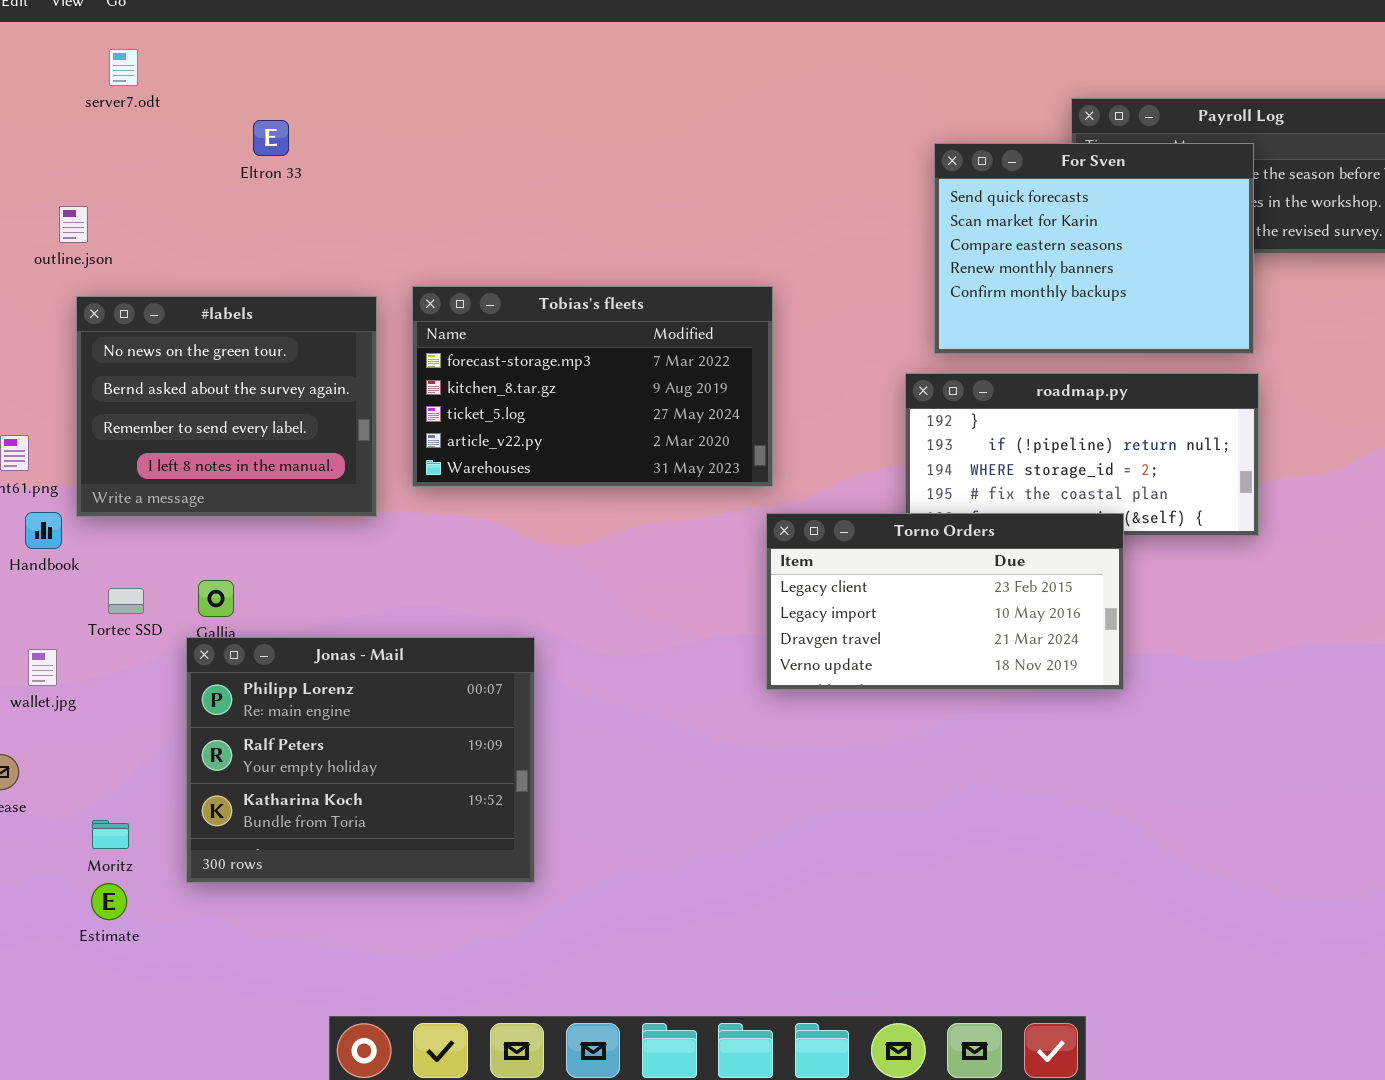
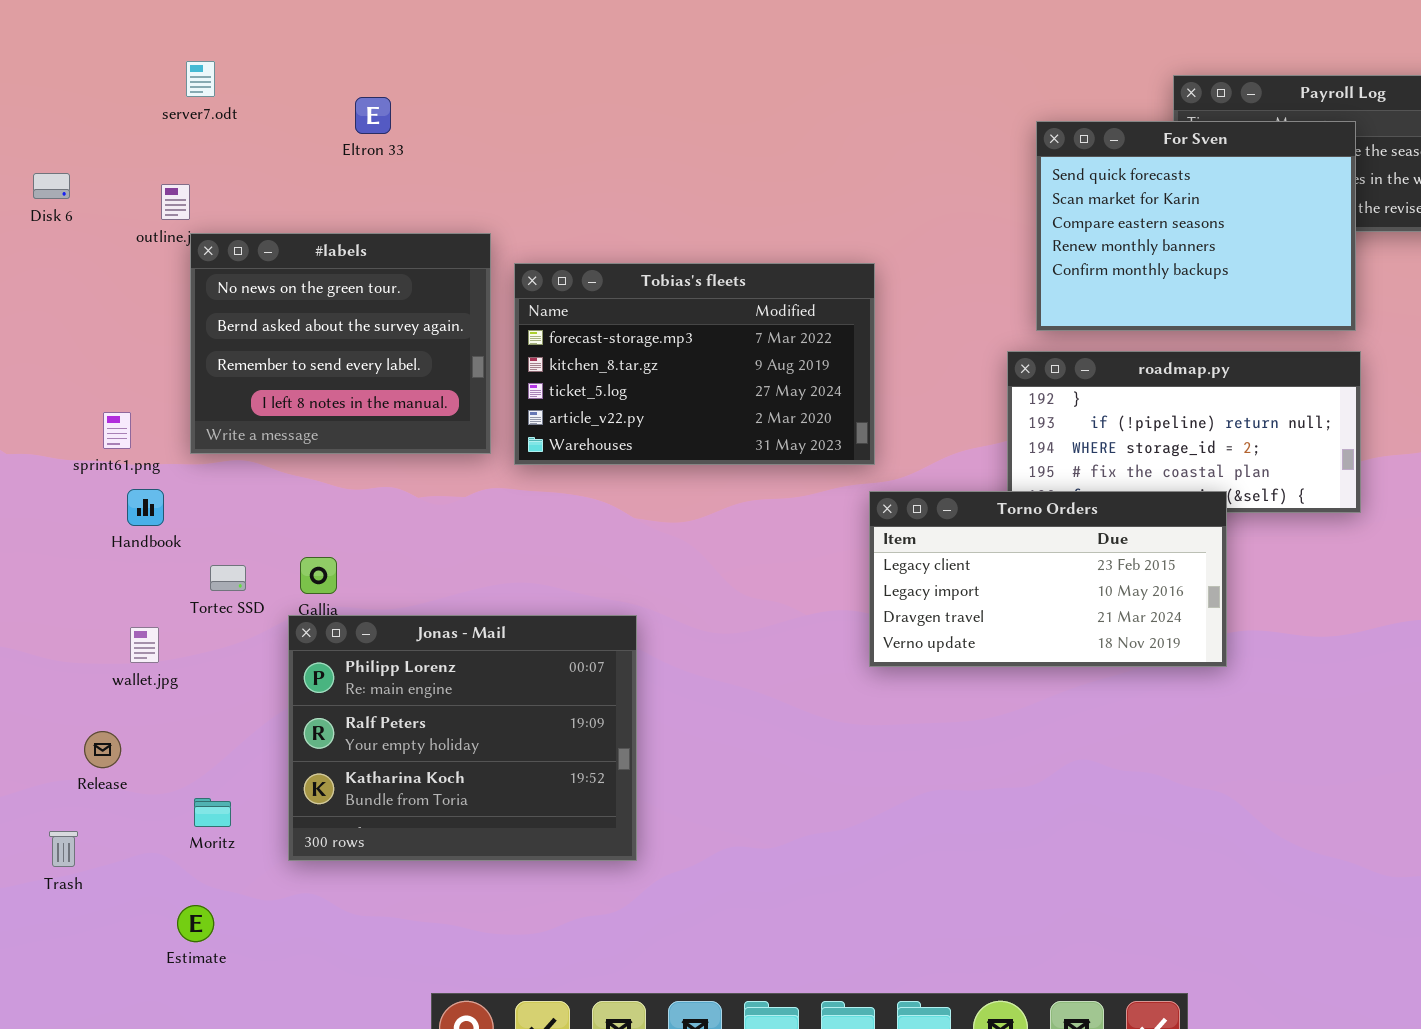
server7.odt: [109,49,138,86] -> [186,61,215,97], moved
#labels: [76,296,377,517] -> [190,233,491,454], moved
Estimate: [91,883,127,920] -> [177,905,214,942], moved

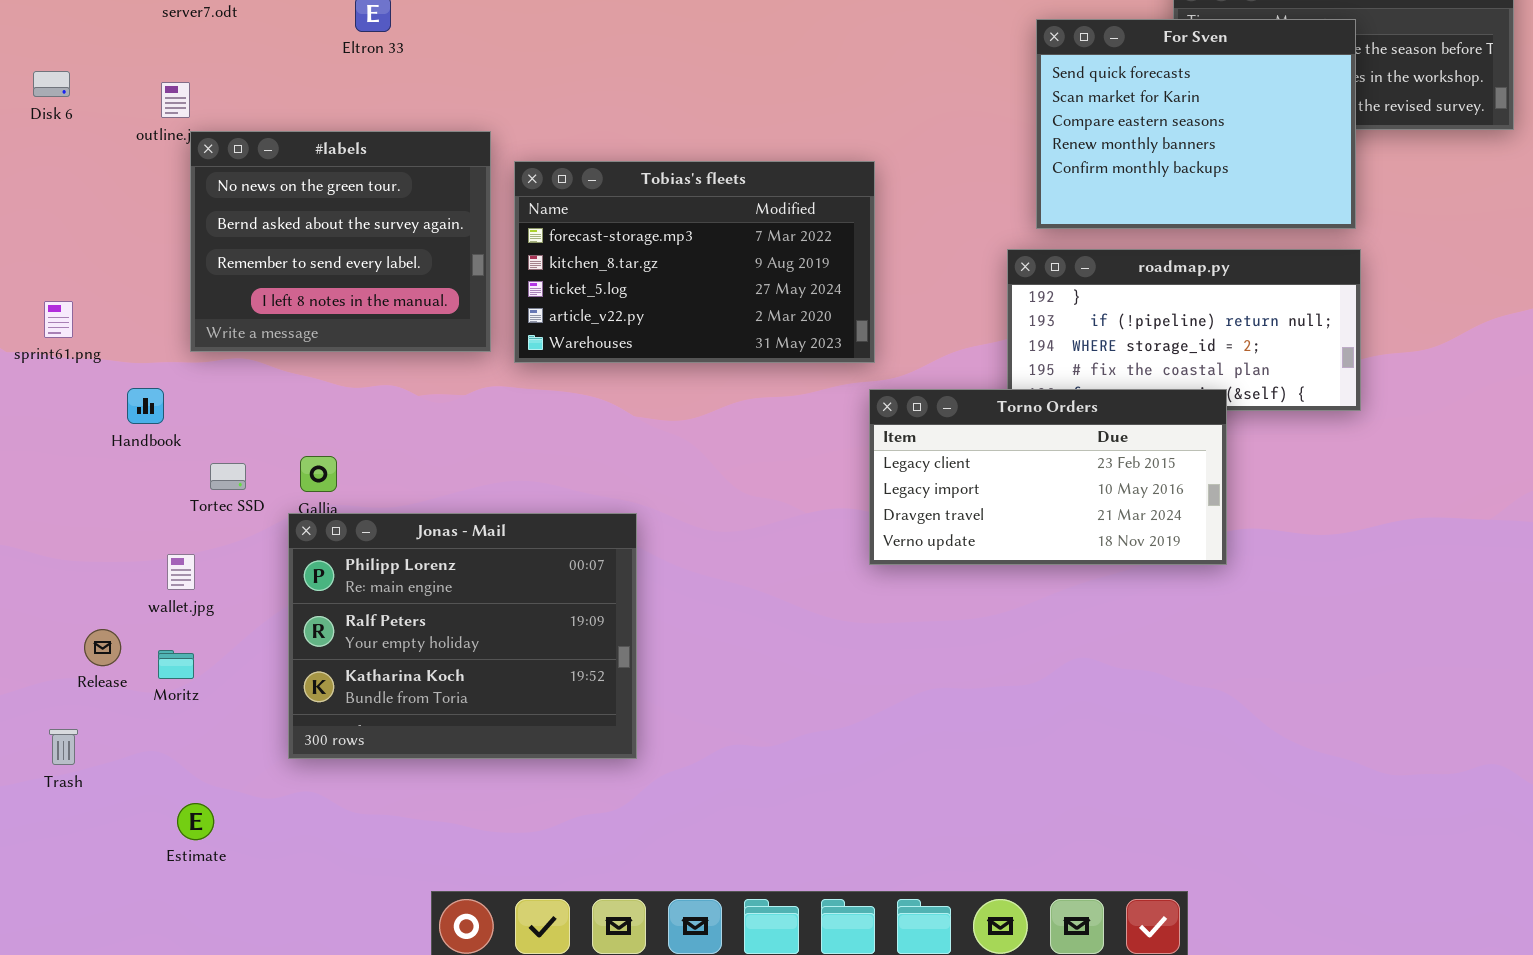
sprint61.png: [103,412,131,449] -> [44,301,73,338], moved
wallet.jpg: [130,627,159,663] -> [167,554,195,590], moved
Moritz: [194,798,231,827] -> [158,650,194,679], moved

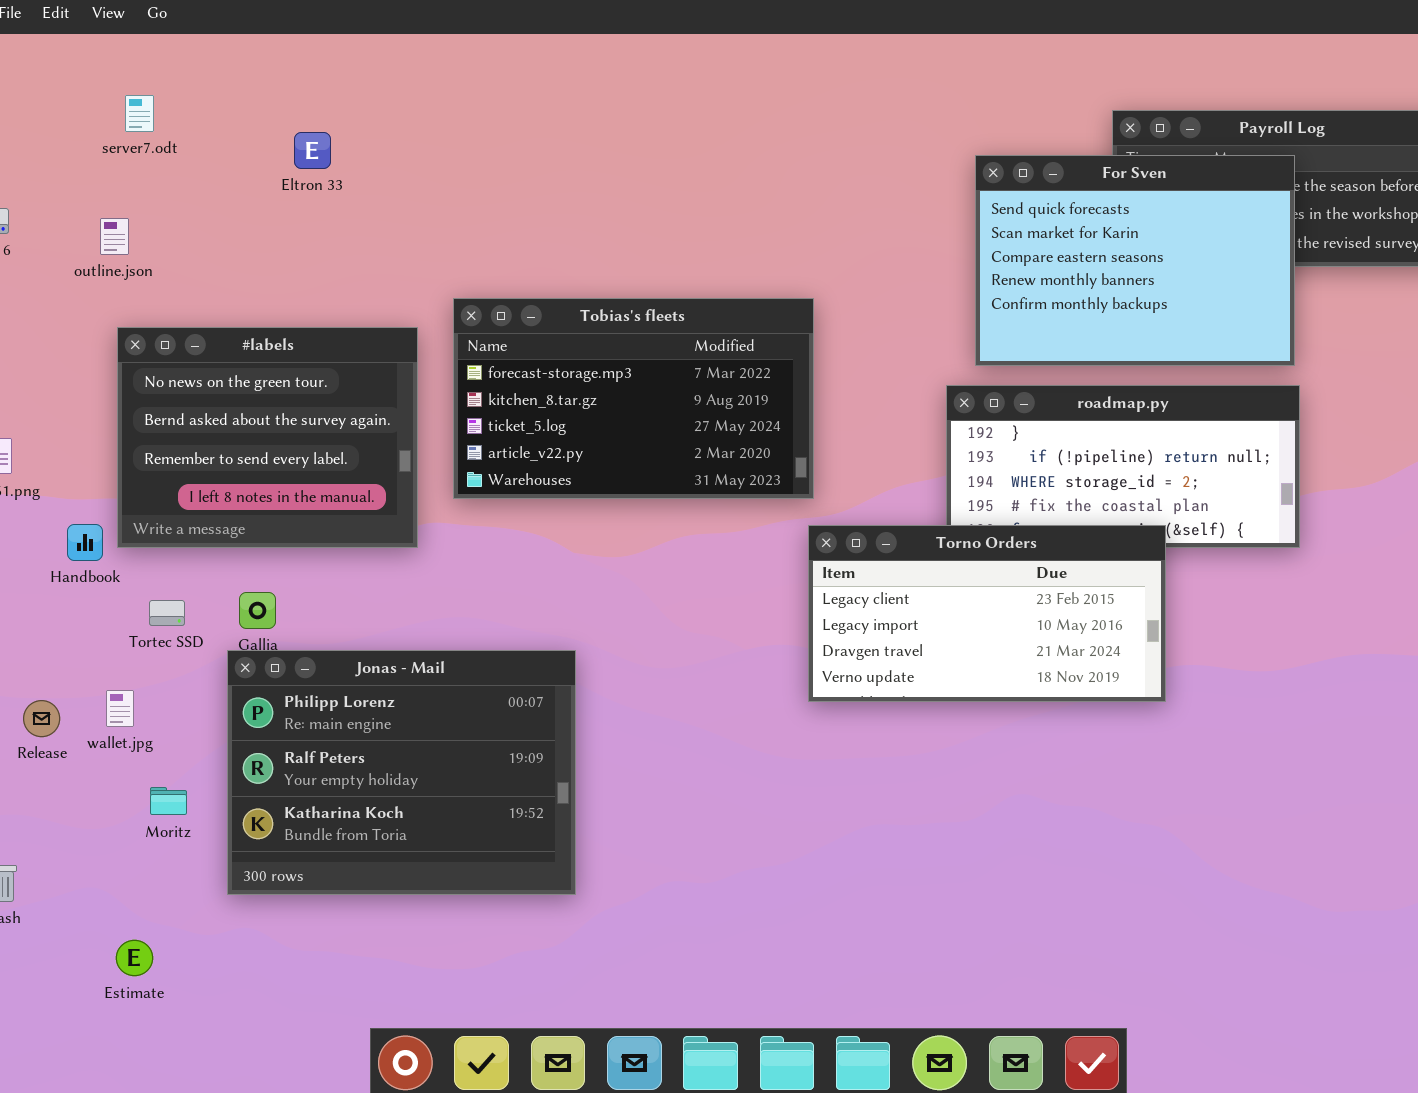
#labels: [190,131,491,352] -> [117,327,418,548], moved
Release: [84,629,121,666] -> [23,700,60,737], moved
Moritz: [158,650,194,679] -> [150,787,187,815], moved

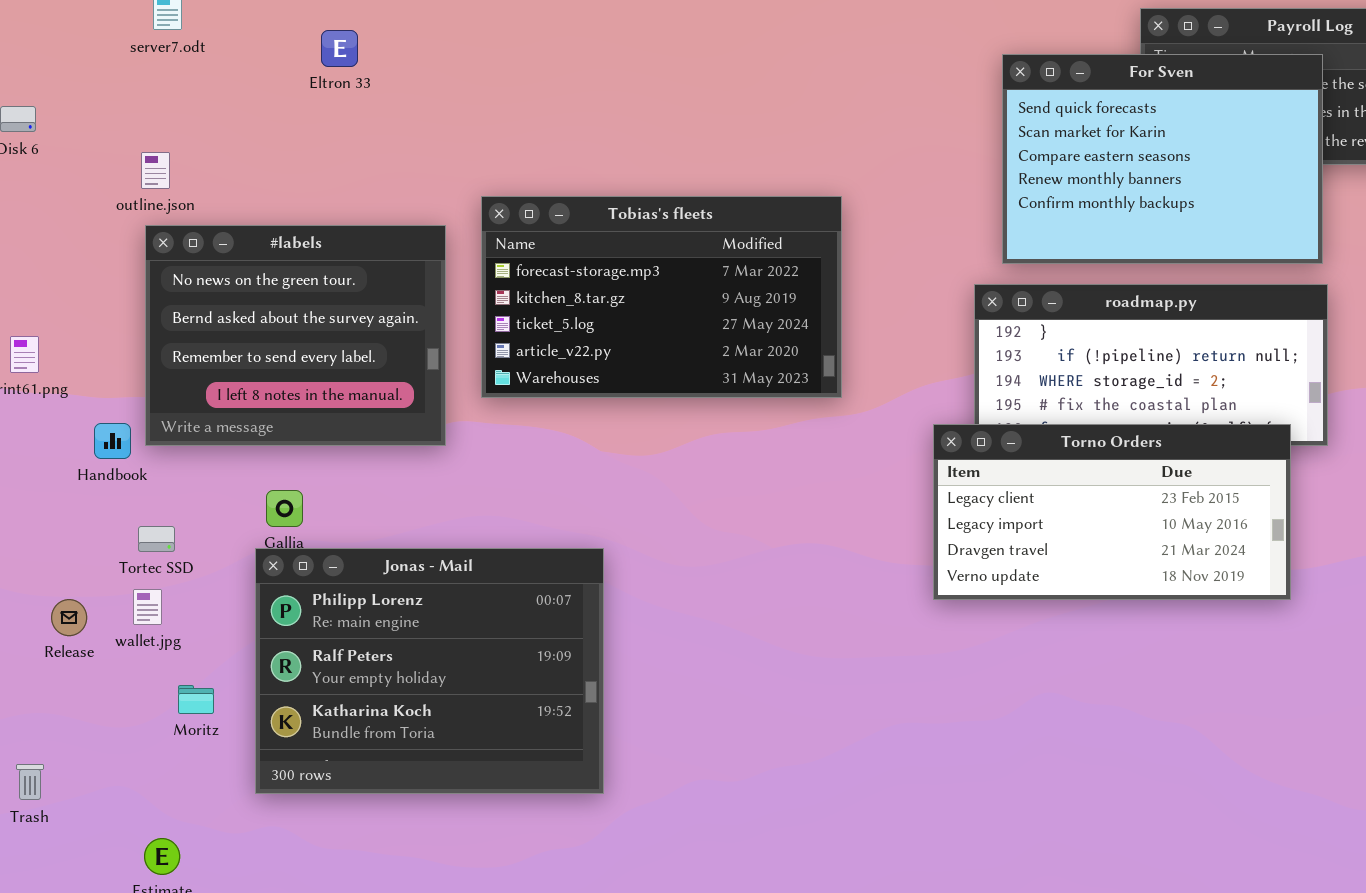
outline.json: [100,218,129,255] -> [141,152,170,189], moved
Torno Orders: [808,525,1166,702] -> [933,424,1291,600], moved
Tortec SSD: [149,600,185,626] -> [138,526,175,552], moved

